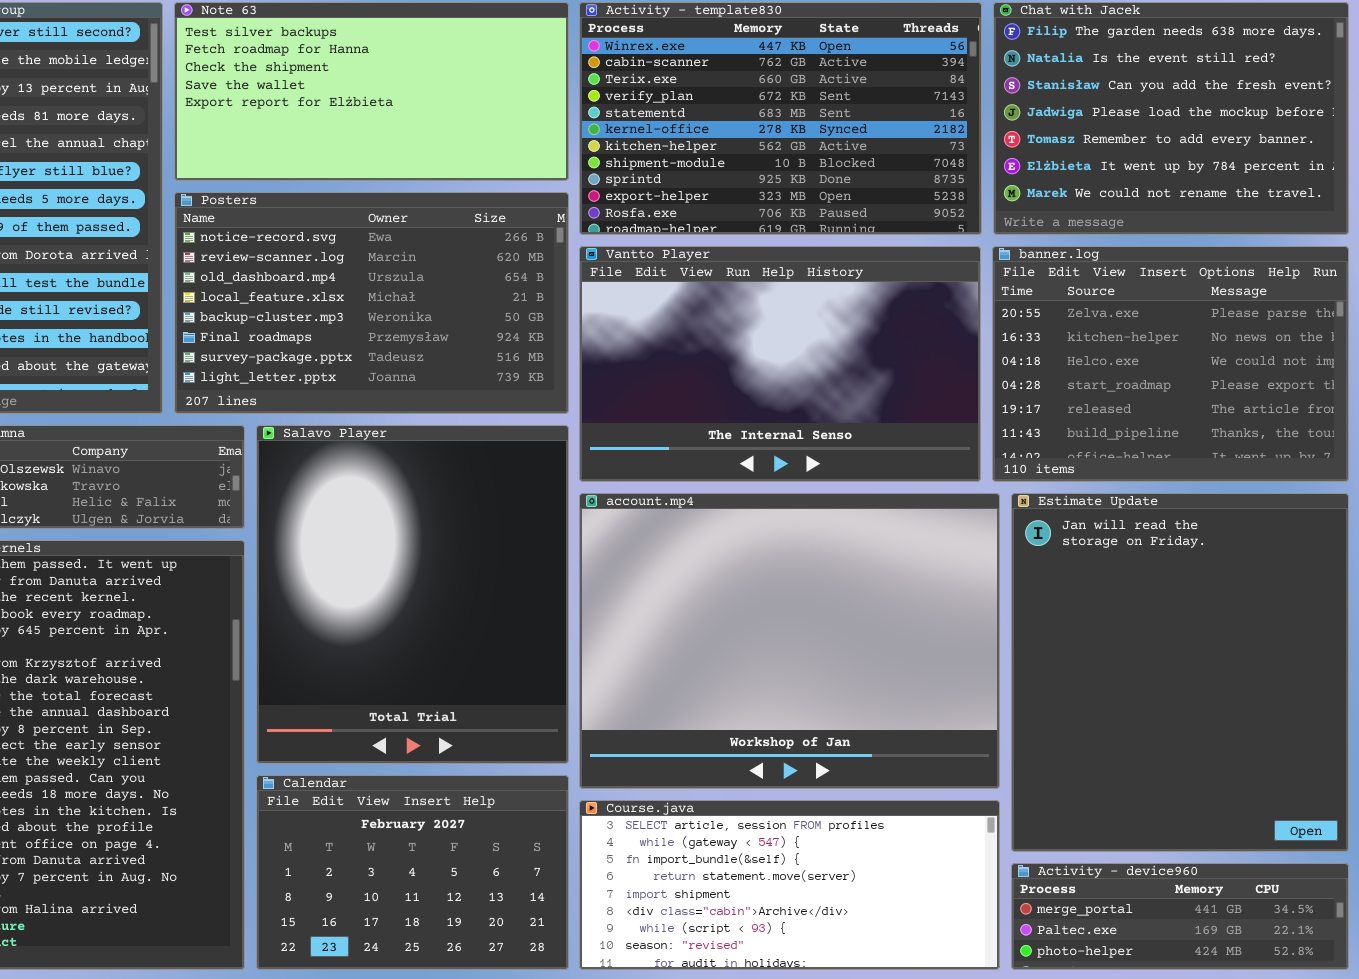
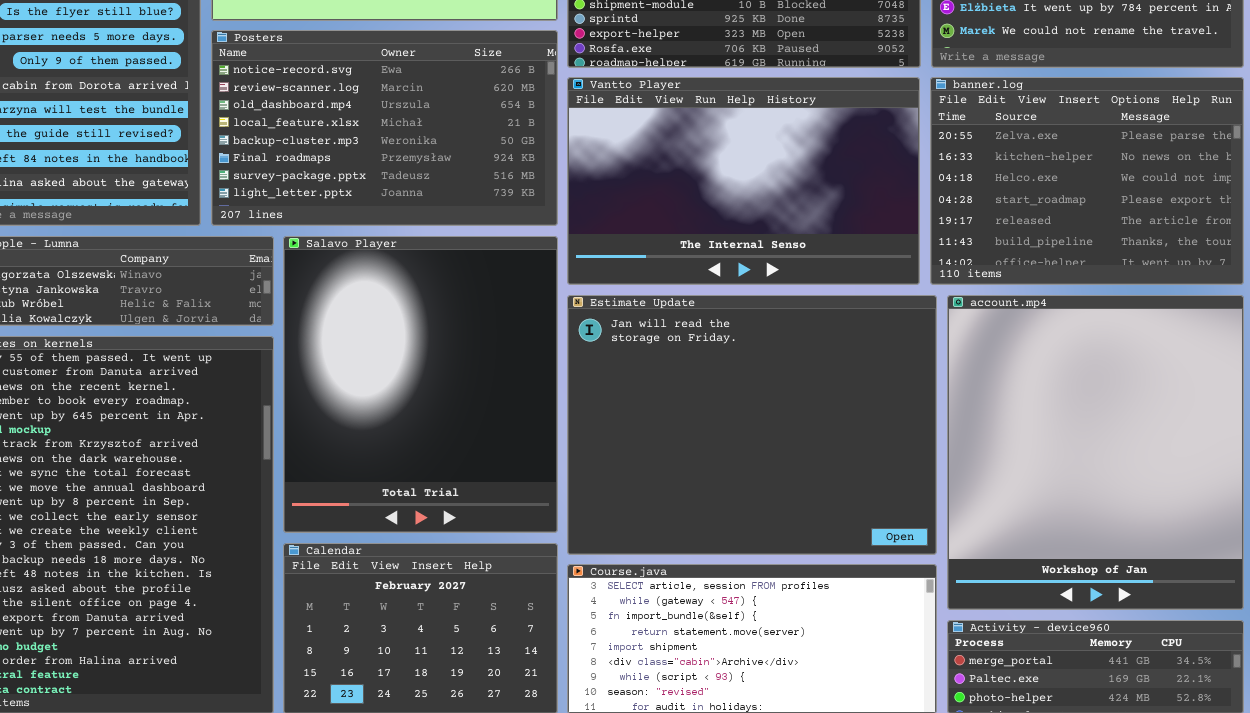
account.mp4: [579,493,1000,789] -> [947,295,1244,610], moved, resized
Estimate Update: [1011,493,1349,852] -> [567,295,937,555], moved, resized

